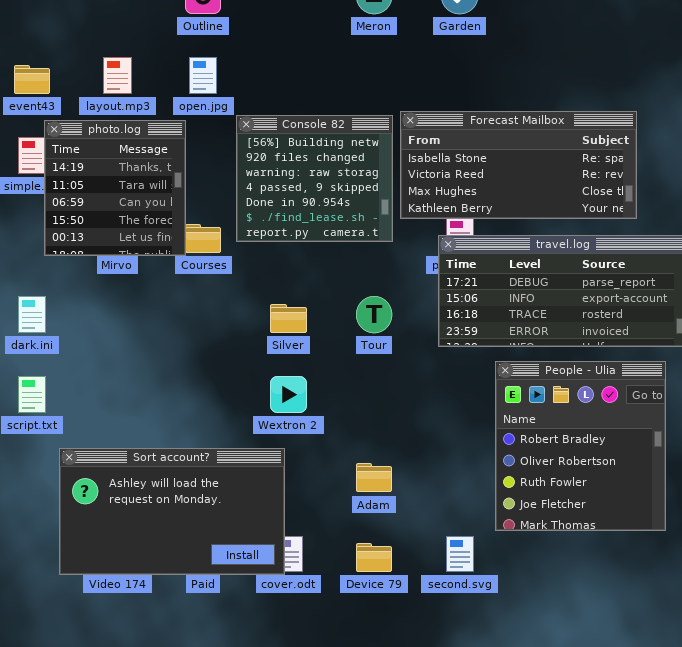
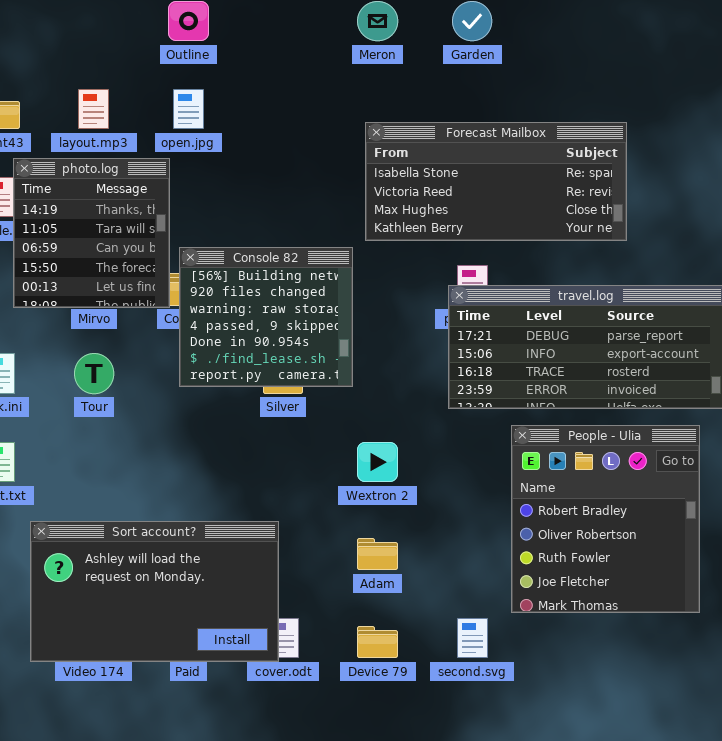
Forecast Mailbox: [400,111,637,219] -> [365,122,627,241], moved
Console 82: [236,115,393,242] -> [179,247,353,387], moved
Tour: [356,296,392,333] -> [74,353,114,394], moved
Wextron 2: [270,376,307,413] -> [357,442,398,482], moved

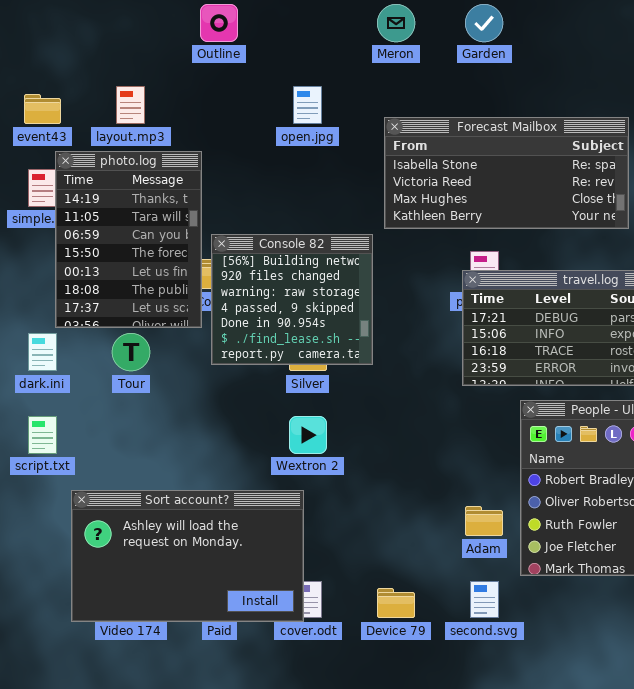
open.jpg: [173,89,204,129] -> [293,86,322,124], moved
photo.log: [13,158,170,308] -> [55,151,202,328], resized
Wextron 2: [357,442,398,482] -> [289,416,327,454], moved
Adam: [357,538,398,570] -> [465,506,503,536], moved

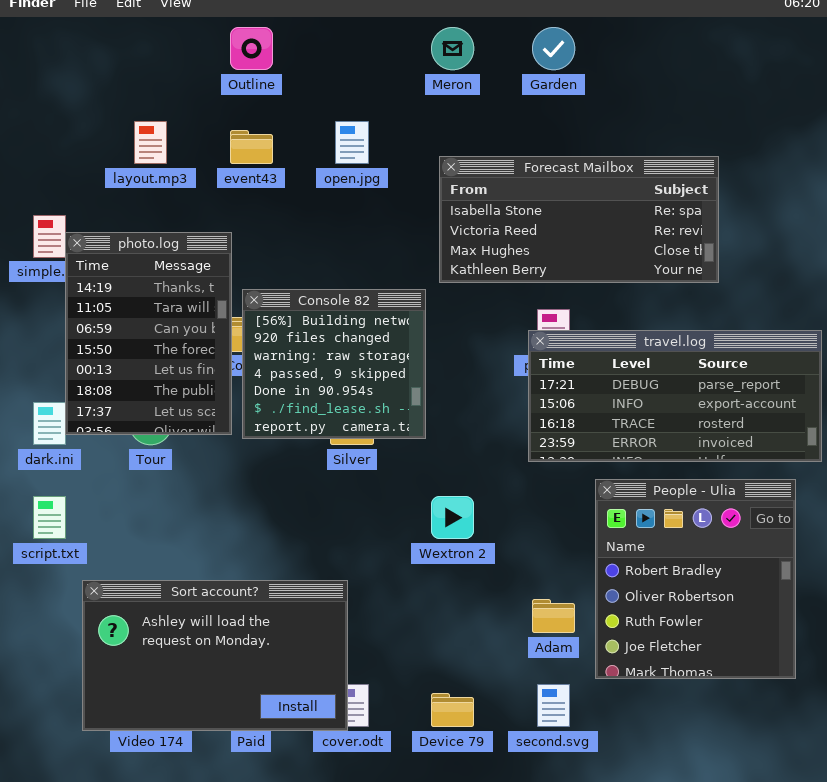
event43: [24,94,61,124] -> [230,130,273,164], moved
photo.log: [55,151,202,328] -> [65,232,232,435], moved
Wextron 2: [289,416,327,454] -> [431,496,474,539], moved

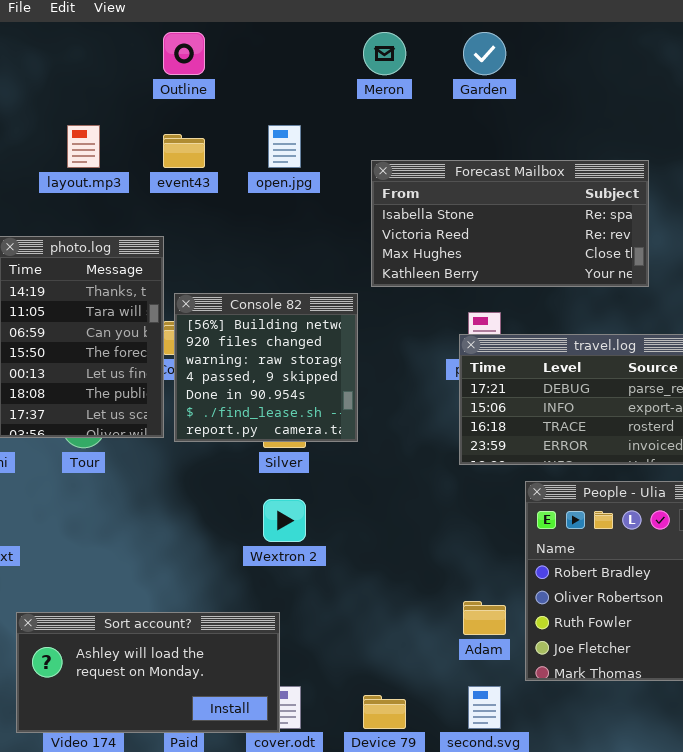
Wextron 2: [431,496,474,539] -> [263,499,306,542], moved
Sort account?: [82,580,348,731] -> [16,612,280,733], resized

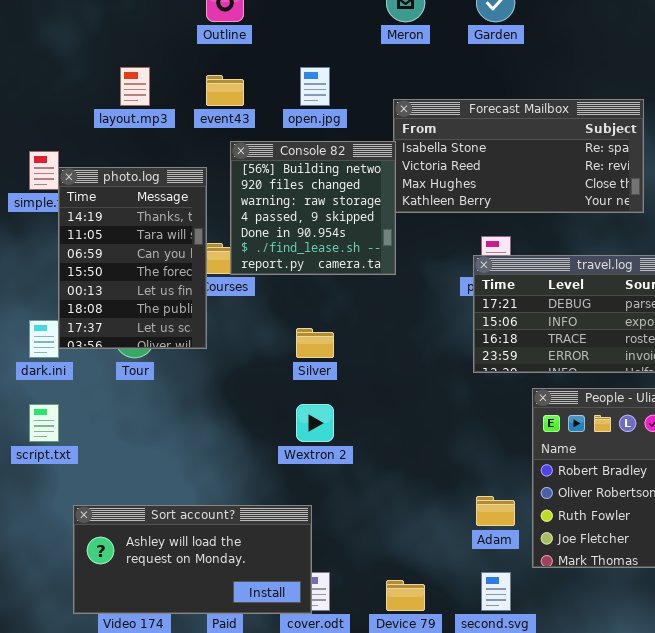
Console 82: [174,293,358,442] -> [230,141,396,275], moved

